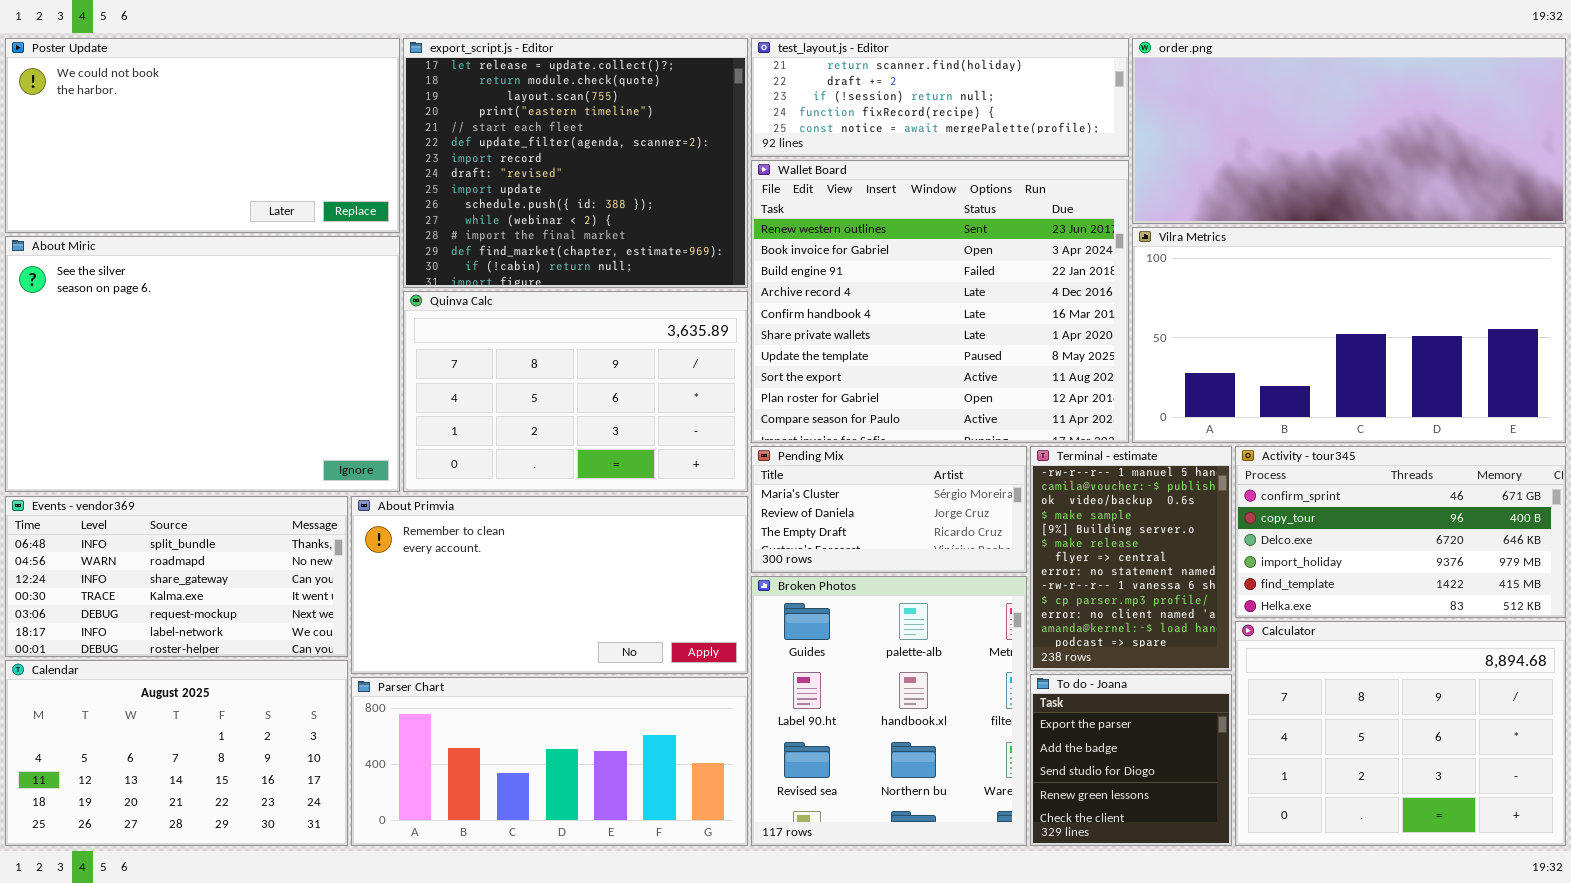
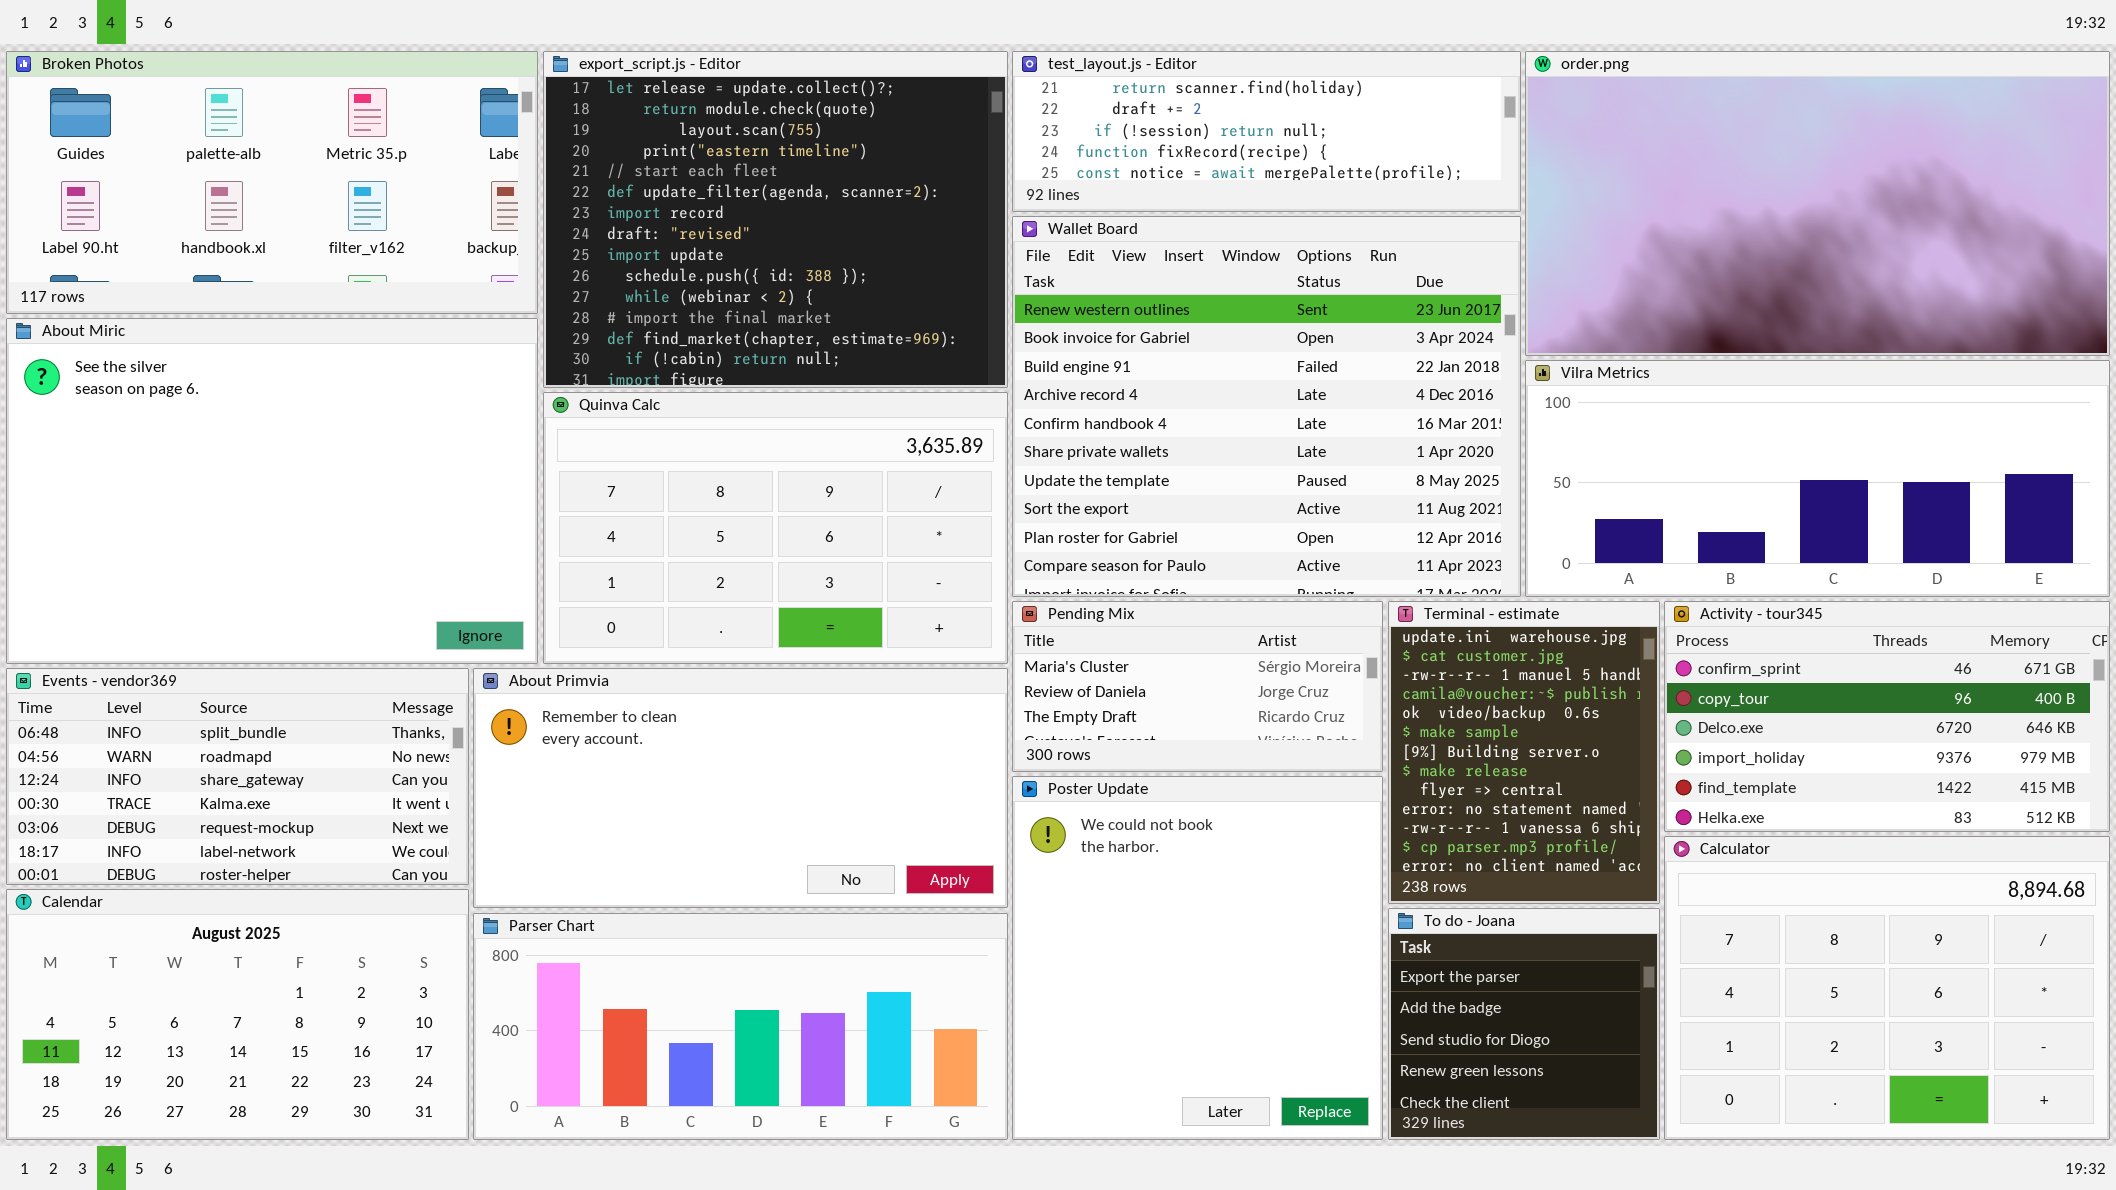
Poster Update: [5,38,400,233] -> [1012,776,1383,1140], moved, resized
order.png: [1132,38,1566,224] -> [1525,51,2110,356], resized
Vilra Metrics: [1132,227,1566,443] -> [1525,360,2110,597], resized
Terminal - estimate: [1030,446,1232,671] -> [1388,601,1660,904], scrolled up 2 rows
Broken Photos: [751,576,1027,846] -> [6,51,538,314], moved, resized

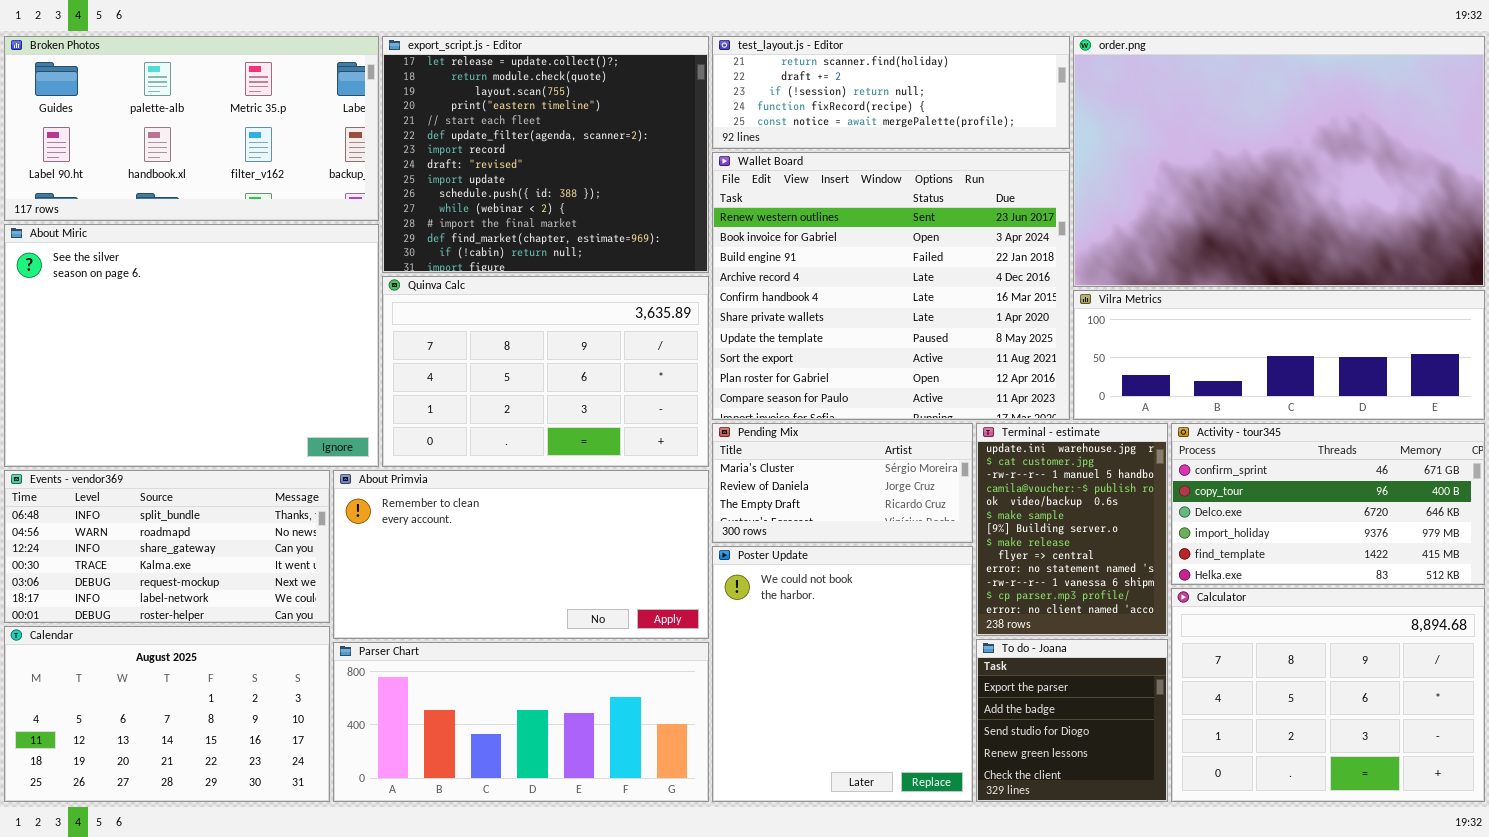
order.png: [1525,51,2110,356] -> [1073,36,1485,287], resized
Vilra Metrics: [1525,360,2110,597] -> [1073,290,1485,420], resized

